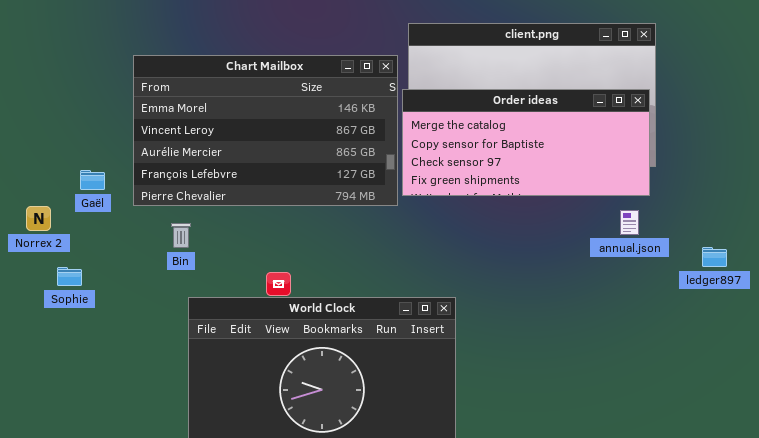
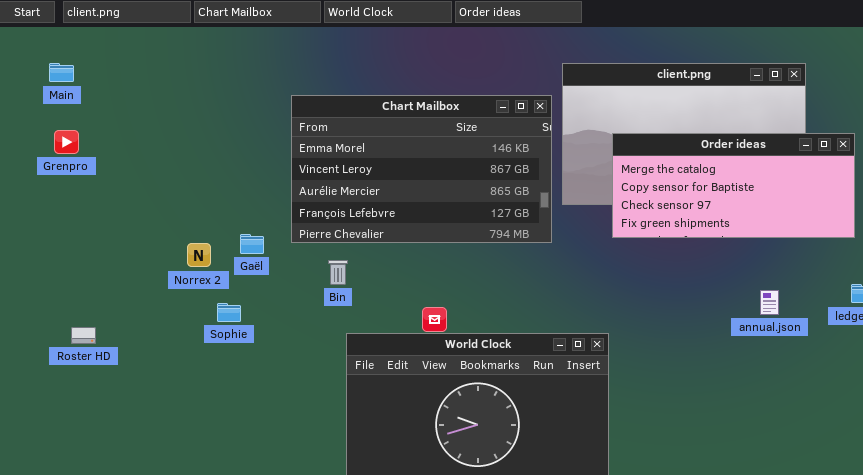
Order ideas: [402,89,650,196] -> [612,133,855,238], moved
Gaël: [80,170,105,190] -> [240,234,264,254], moved
annual.json: [620,210,639,235] -> [760,290,779,315], moved

